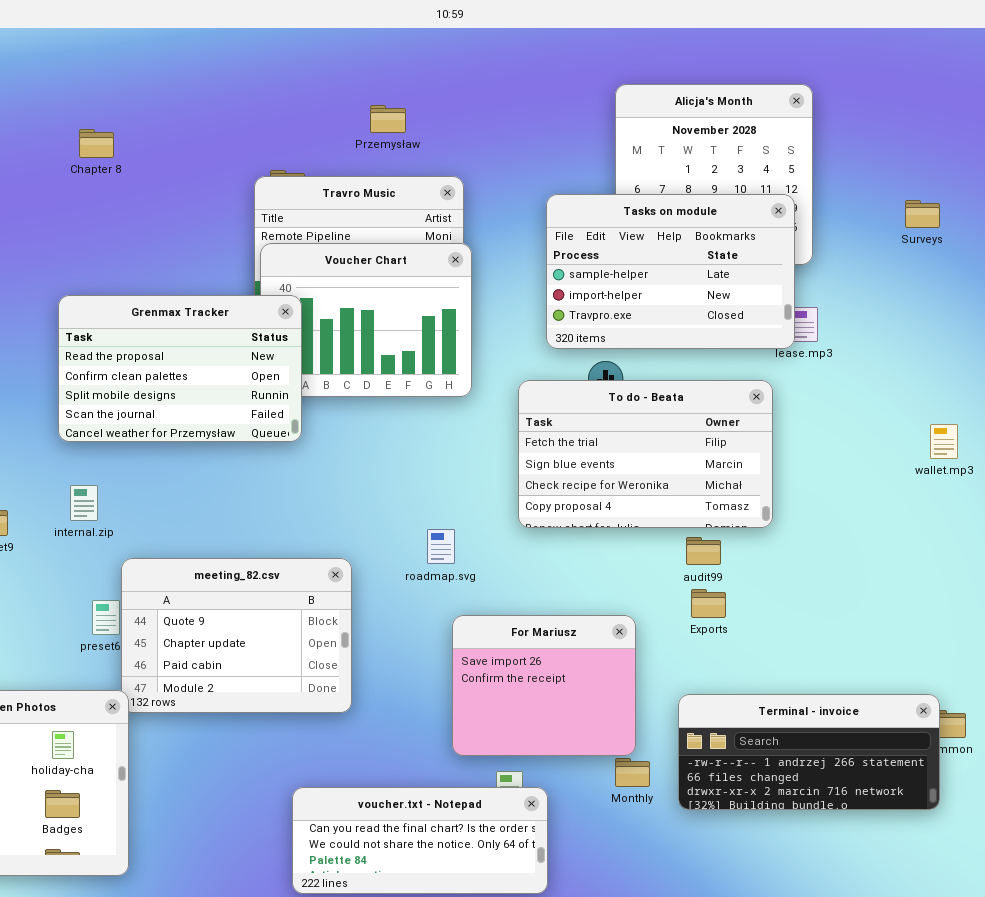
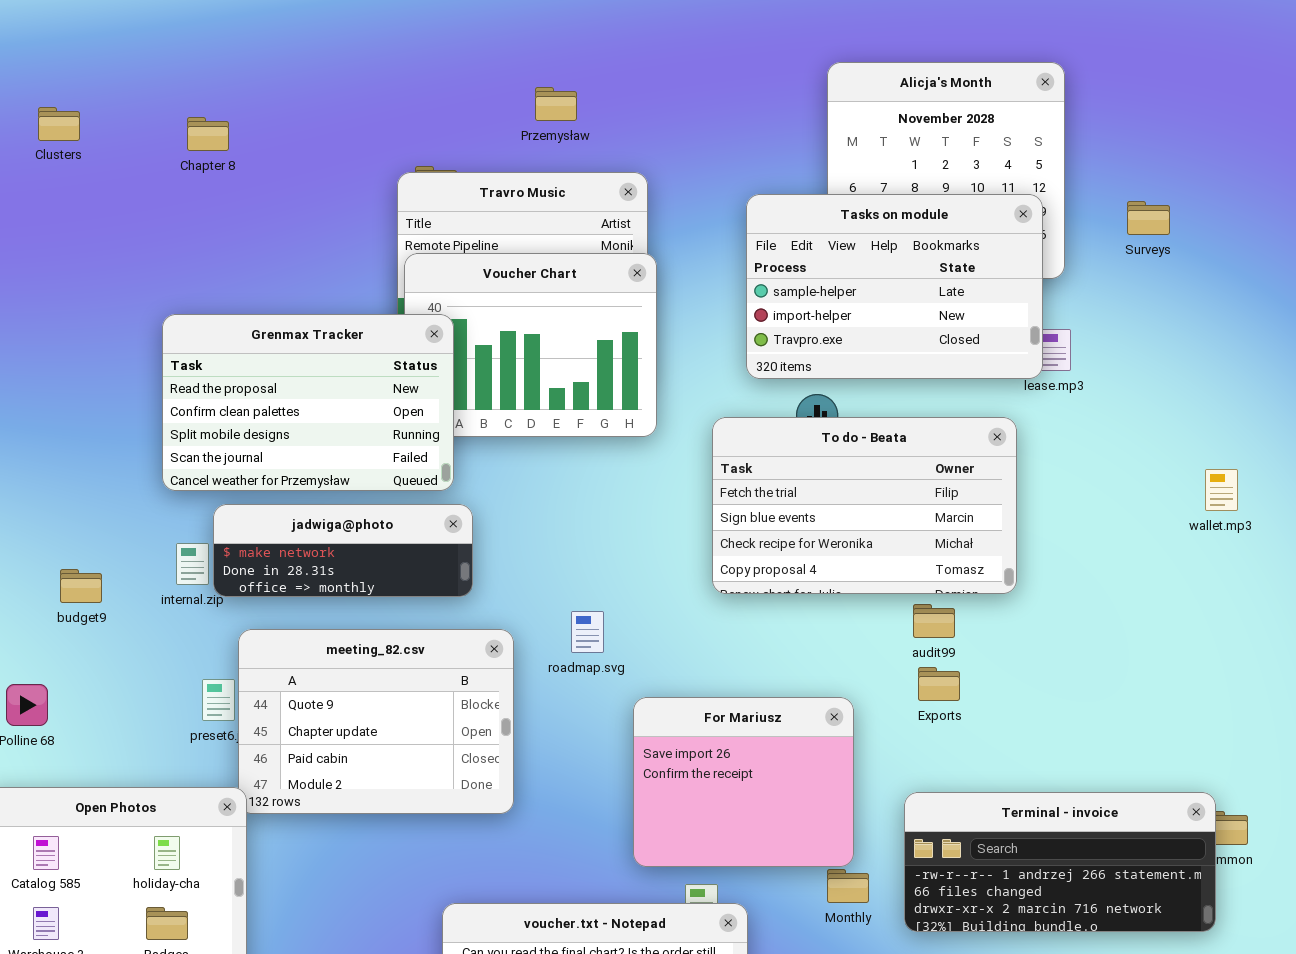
Surveys: [905,200,940,228] -> [1127,201,1170,235], moved
jadwiga@photo: none -> [213,504,473,597], opened
roadmap.svg: [427,529,455,564] -> [571,611,604,653], moved

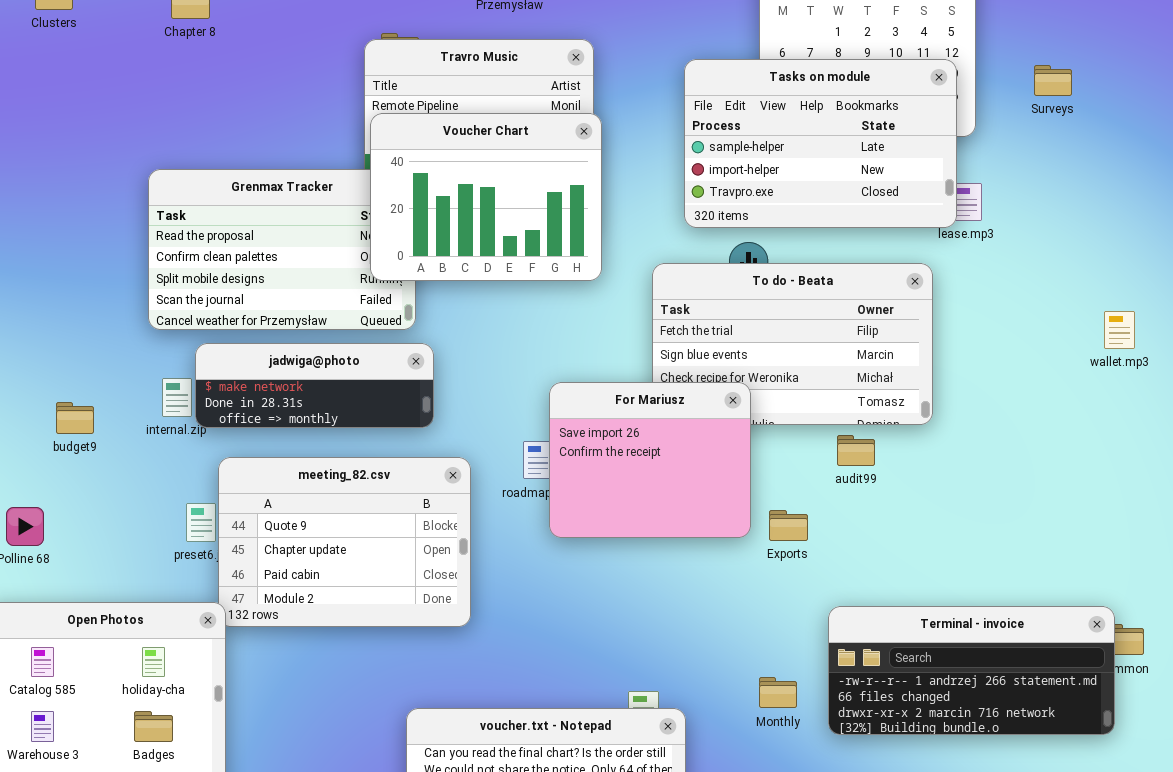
Voucher Chart: [404,253,657,437] -> [370,113,602,281], raised
Exports: [918,667,960,701] -> [769,510,808,541], moved
For Mariusz: [633,697,854,867] -> [549,382,751,538], moved

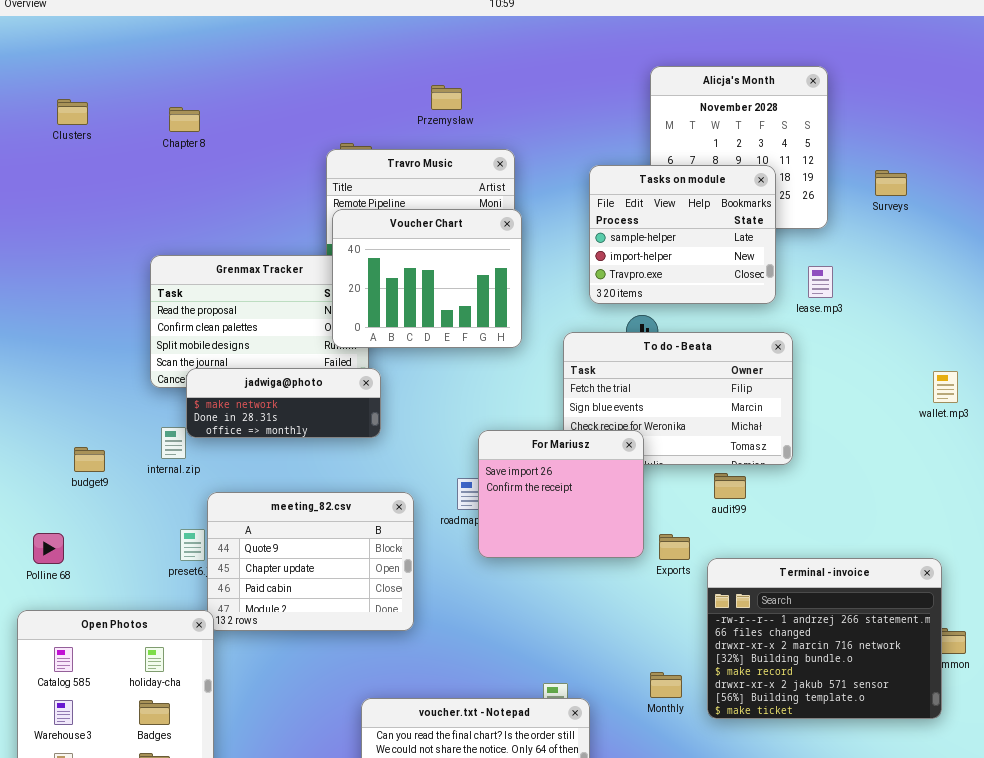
Tasks on module: [684,59,957,228] -> [589,165,776,304], resized
jadwiga@photo: [195,343,434,428] -> [186,368,381,438], moved
Terminal - invoice: [828,606,1115,735] -> [707,558,942,719], resized

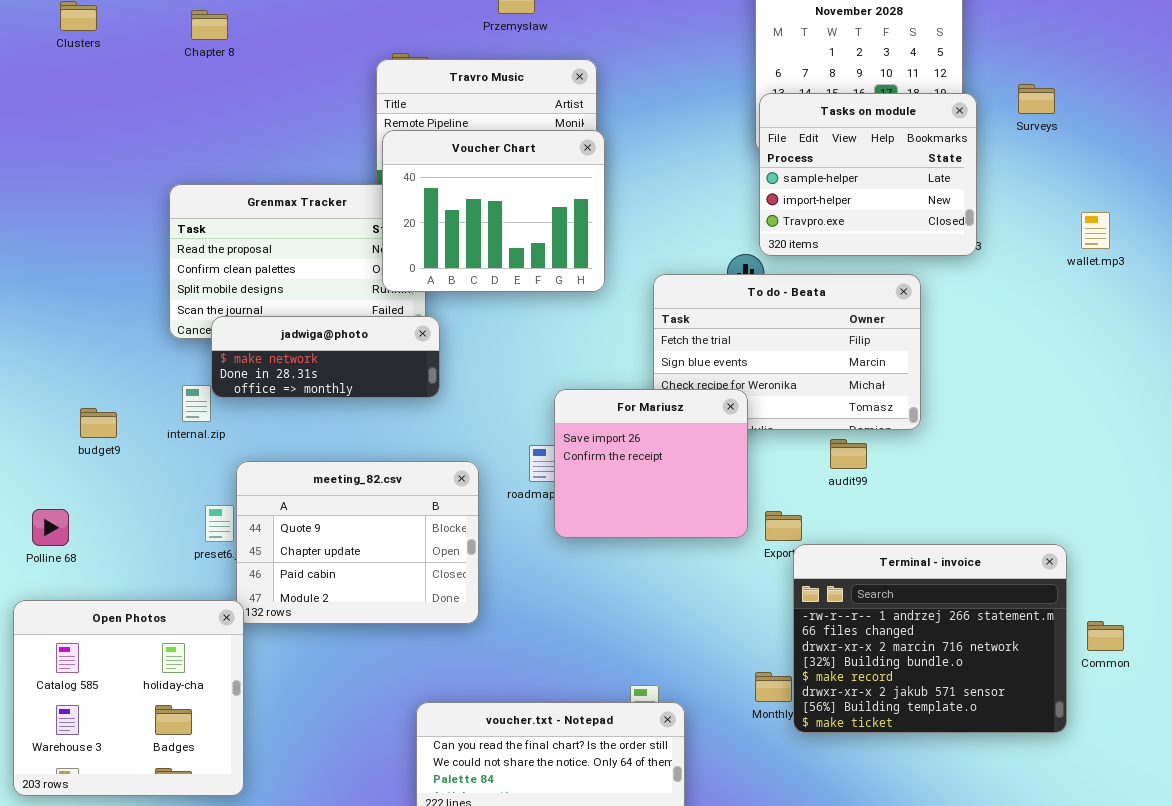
Tasks on module: [589,165,776,304] -> [759,93,977,256], moved
wallet.mp3: [933,371,958,403] -> [1081,212,1110,249], moved
Terminal - invoice: [707,558,942,719] -> [793,544,1067,733], moved

